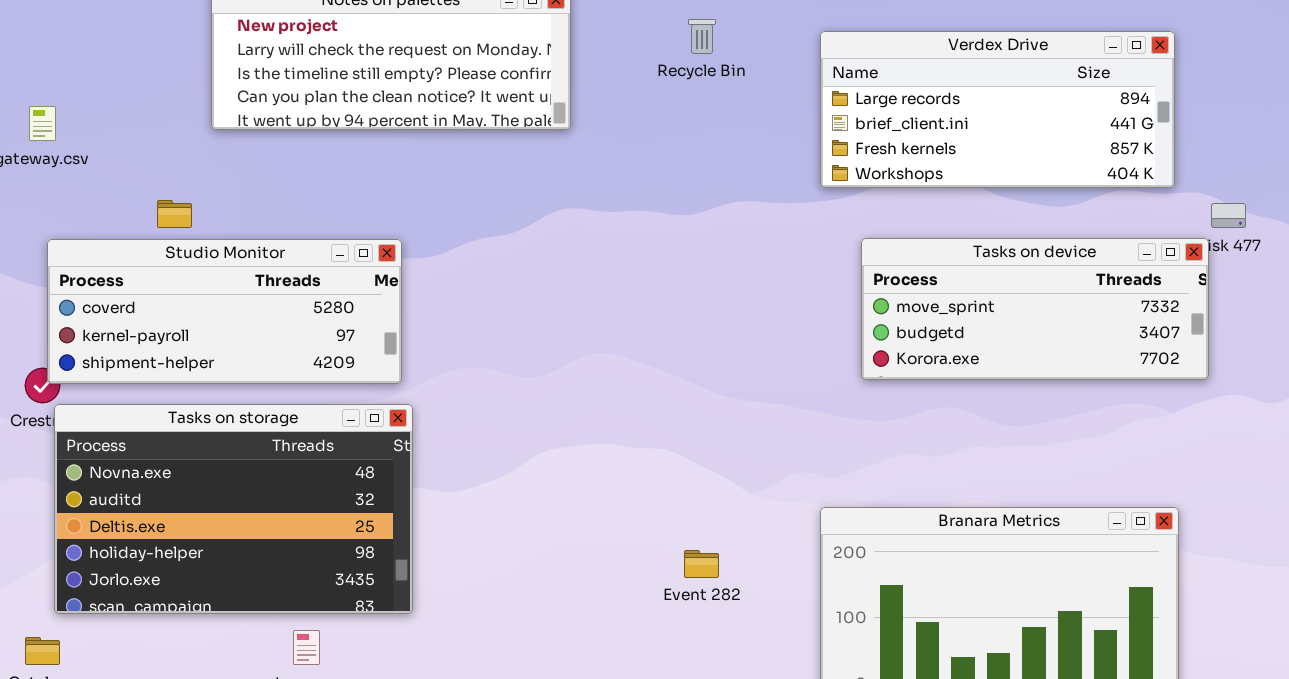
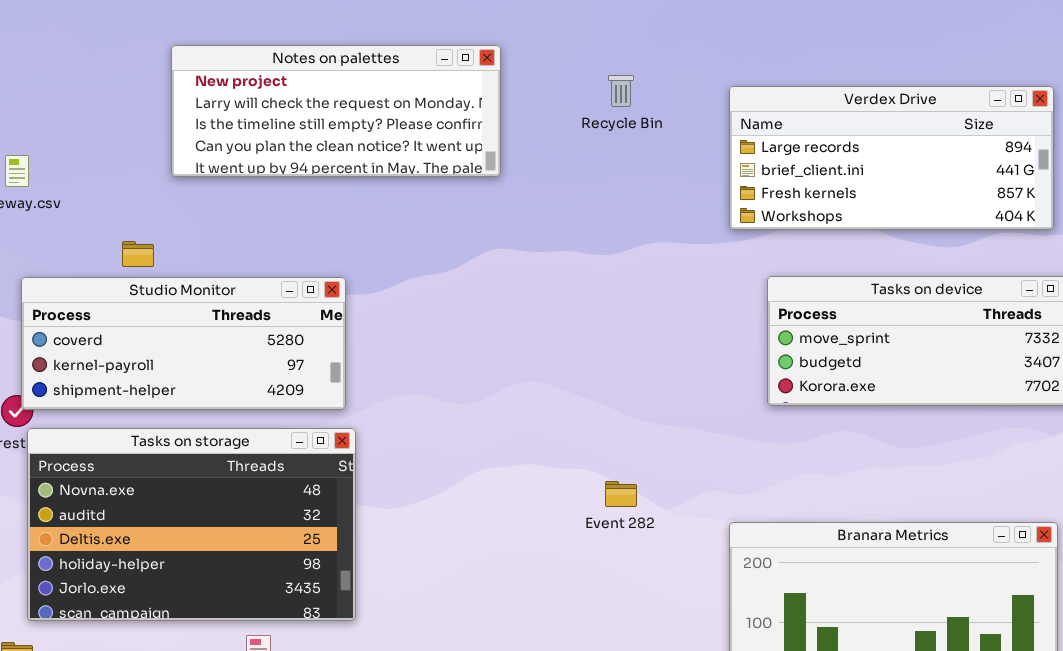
Event 282: [684,550,719,578] -> [605,481,637,507], moved

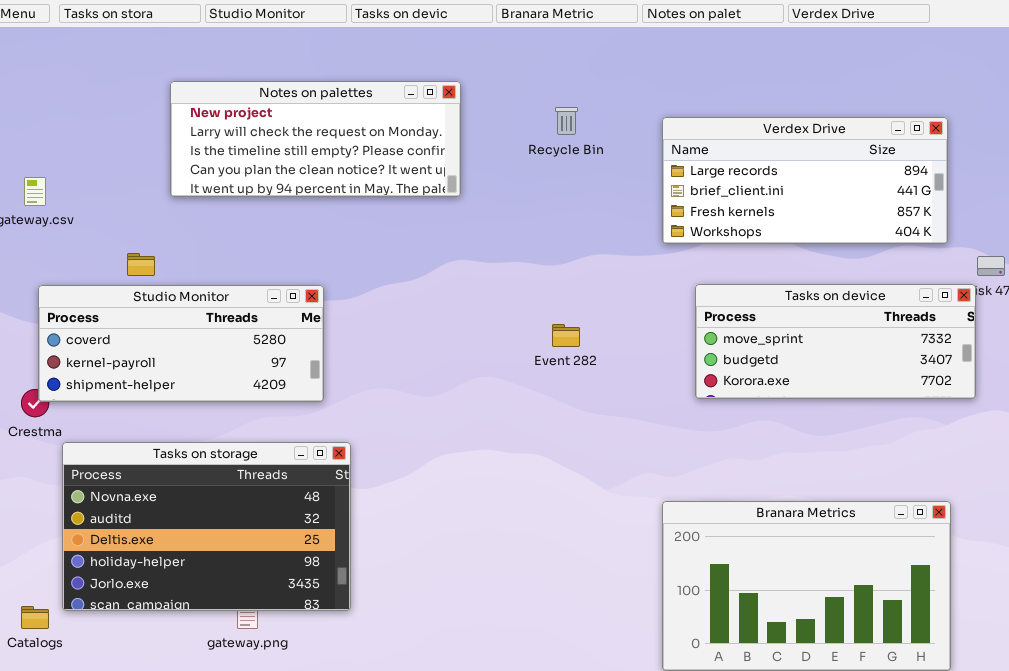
Tasks on storage: [27,428,356,621] -> [62,442,351,611], moved
Event 282: [605,481,637,507] -> [552,324,580,347], moved

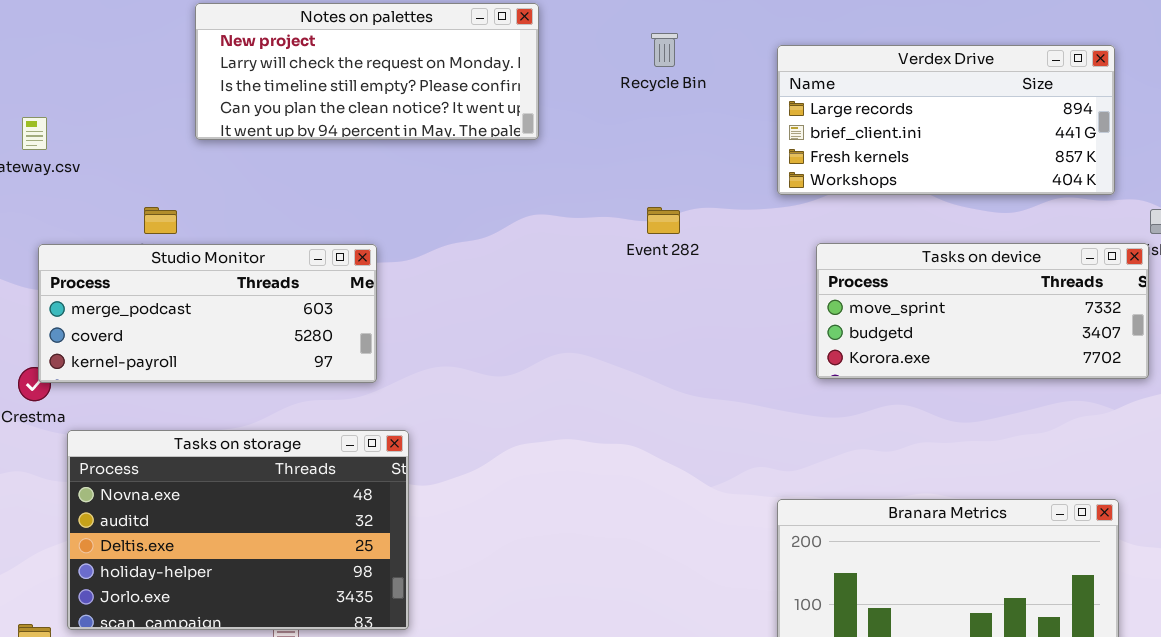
Studio Monitor: [38,285,324,402] -> [38,244,377,383], scrolled up 1 row
Event 282: [552,324,580,347] -> [647,207,680,234], moved

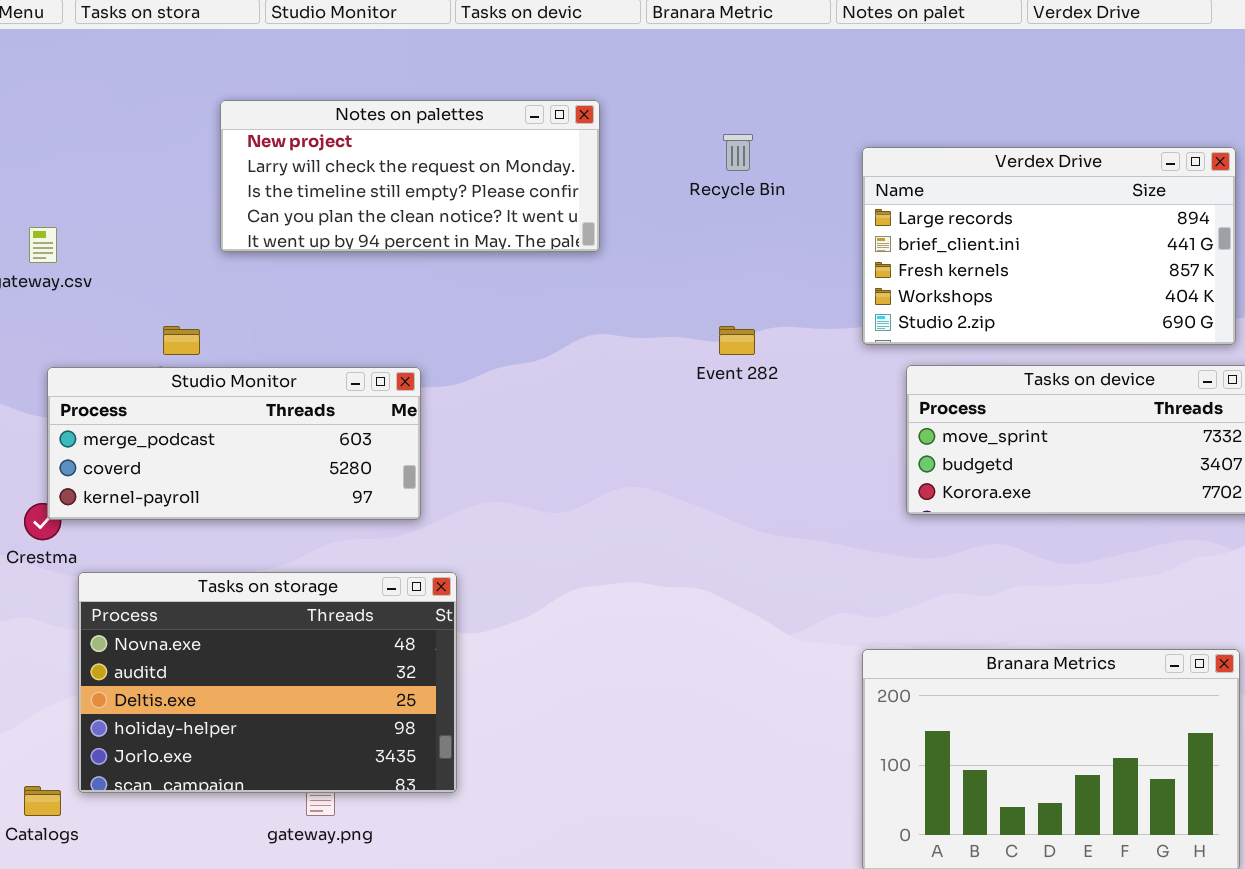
Verdex Drive: [777,45,1115,195] -> [862,147,1236,345], resized

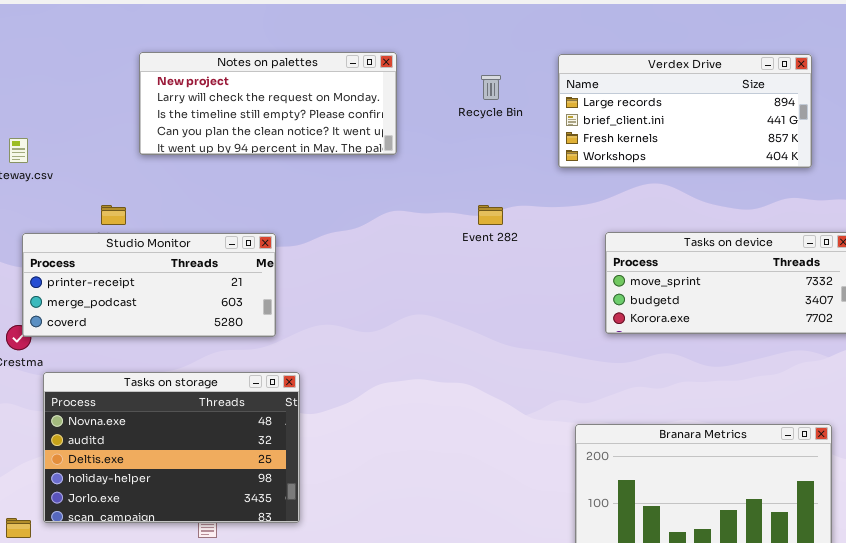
Verdex Drive: [862,147,1236,345] -> [558,54,812,168], moved, resized
Studio Monitor: [47,367,421,520] -> [22,233,276,337], scrolled up 1 row

